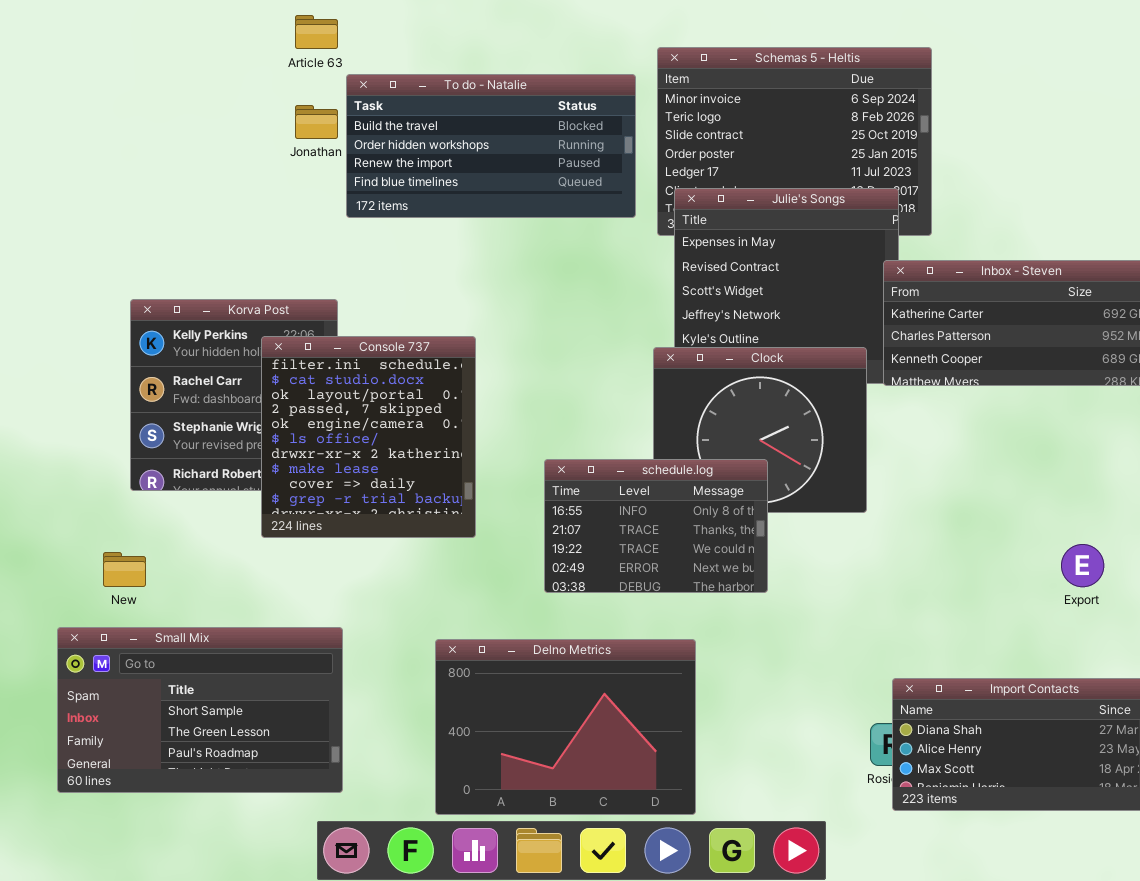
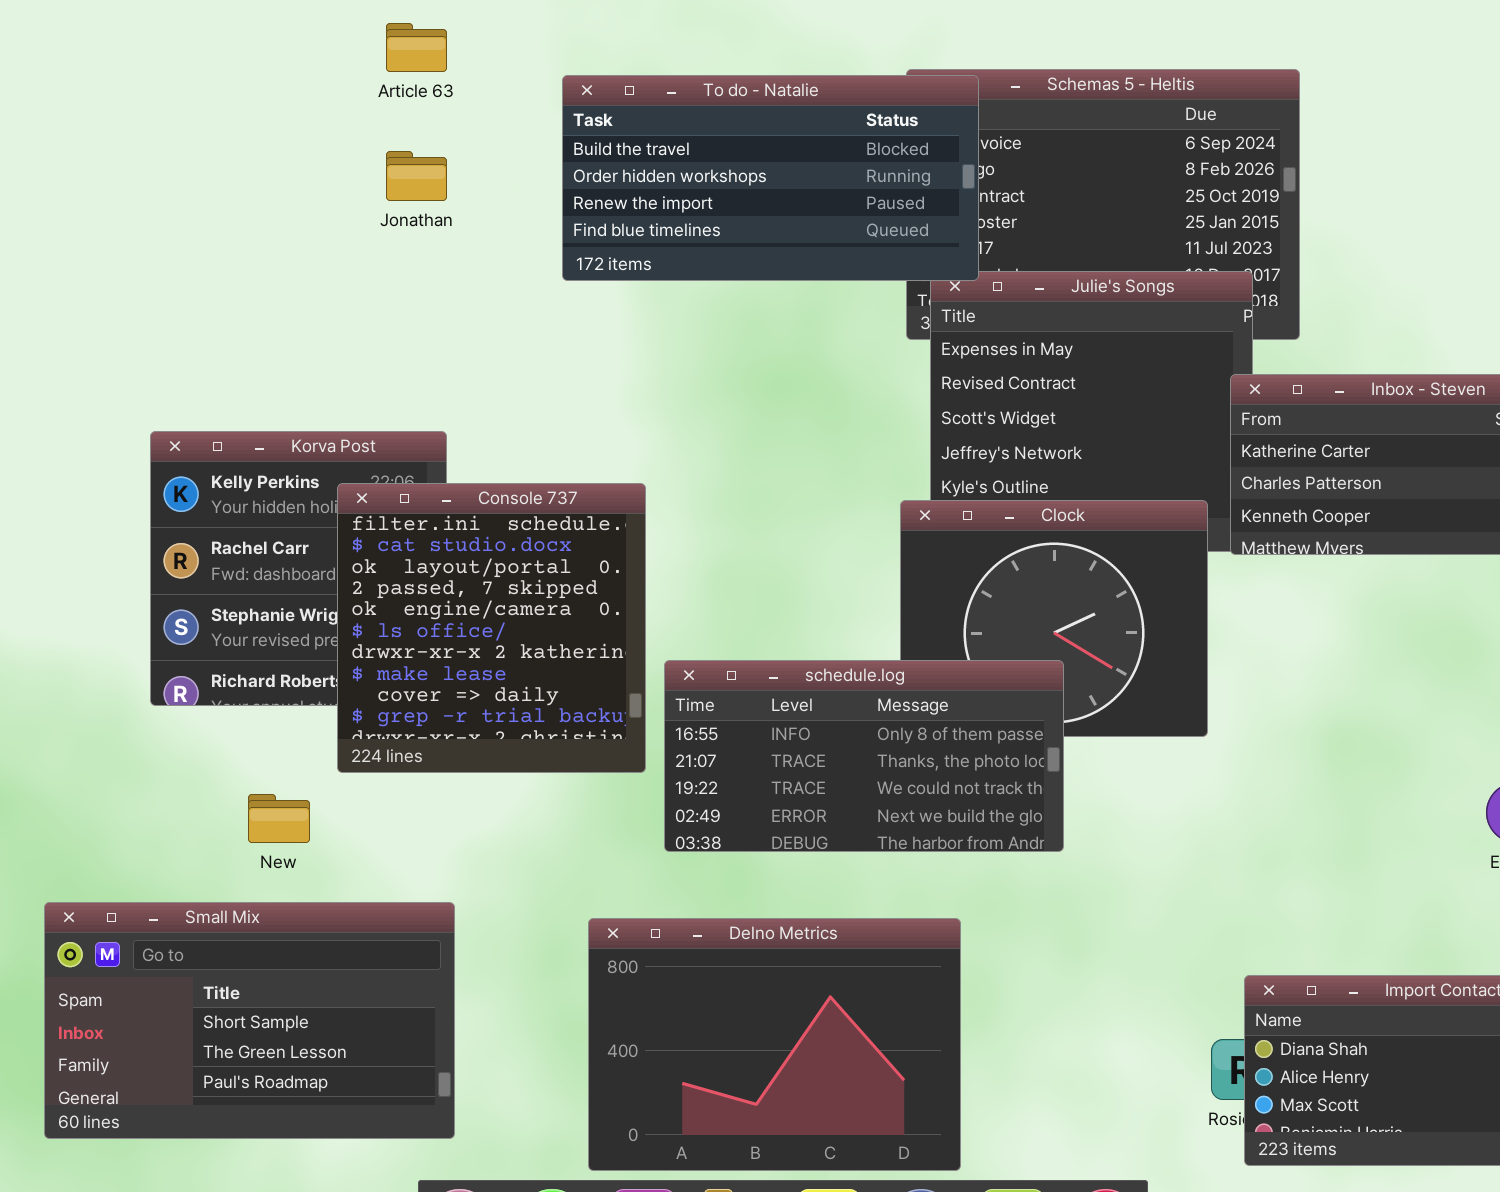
To do - Natalie: [346,74,636,218] -> [562,75,979,281], moved
schedule.log: [544,459,768,593] -> [664,660,1064,852], resized
New: [103,552,146,587] -> [248,794,310,843], moved

